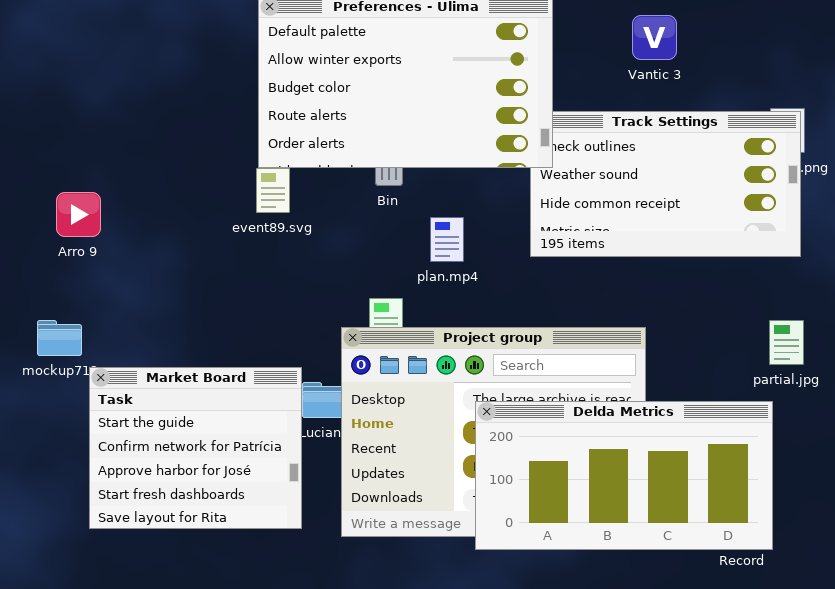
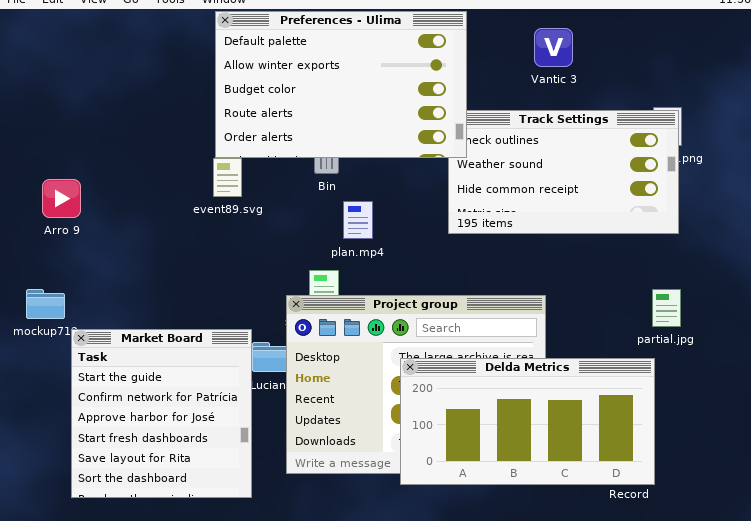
plan.mp4: [430,217,464,262] -> [343,201,373,239], moved
Market Board: [89,367,302,529] -> [71,329,252,498], resized

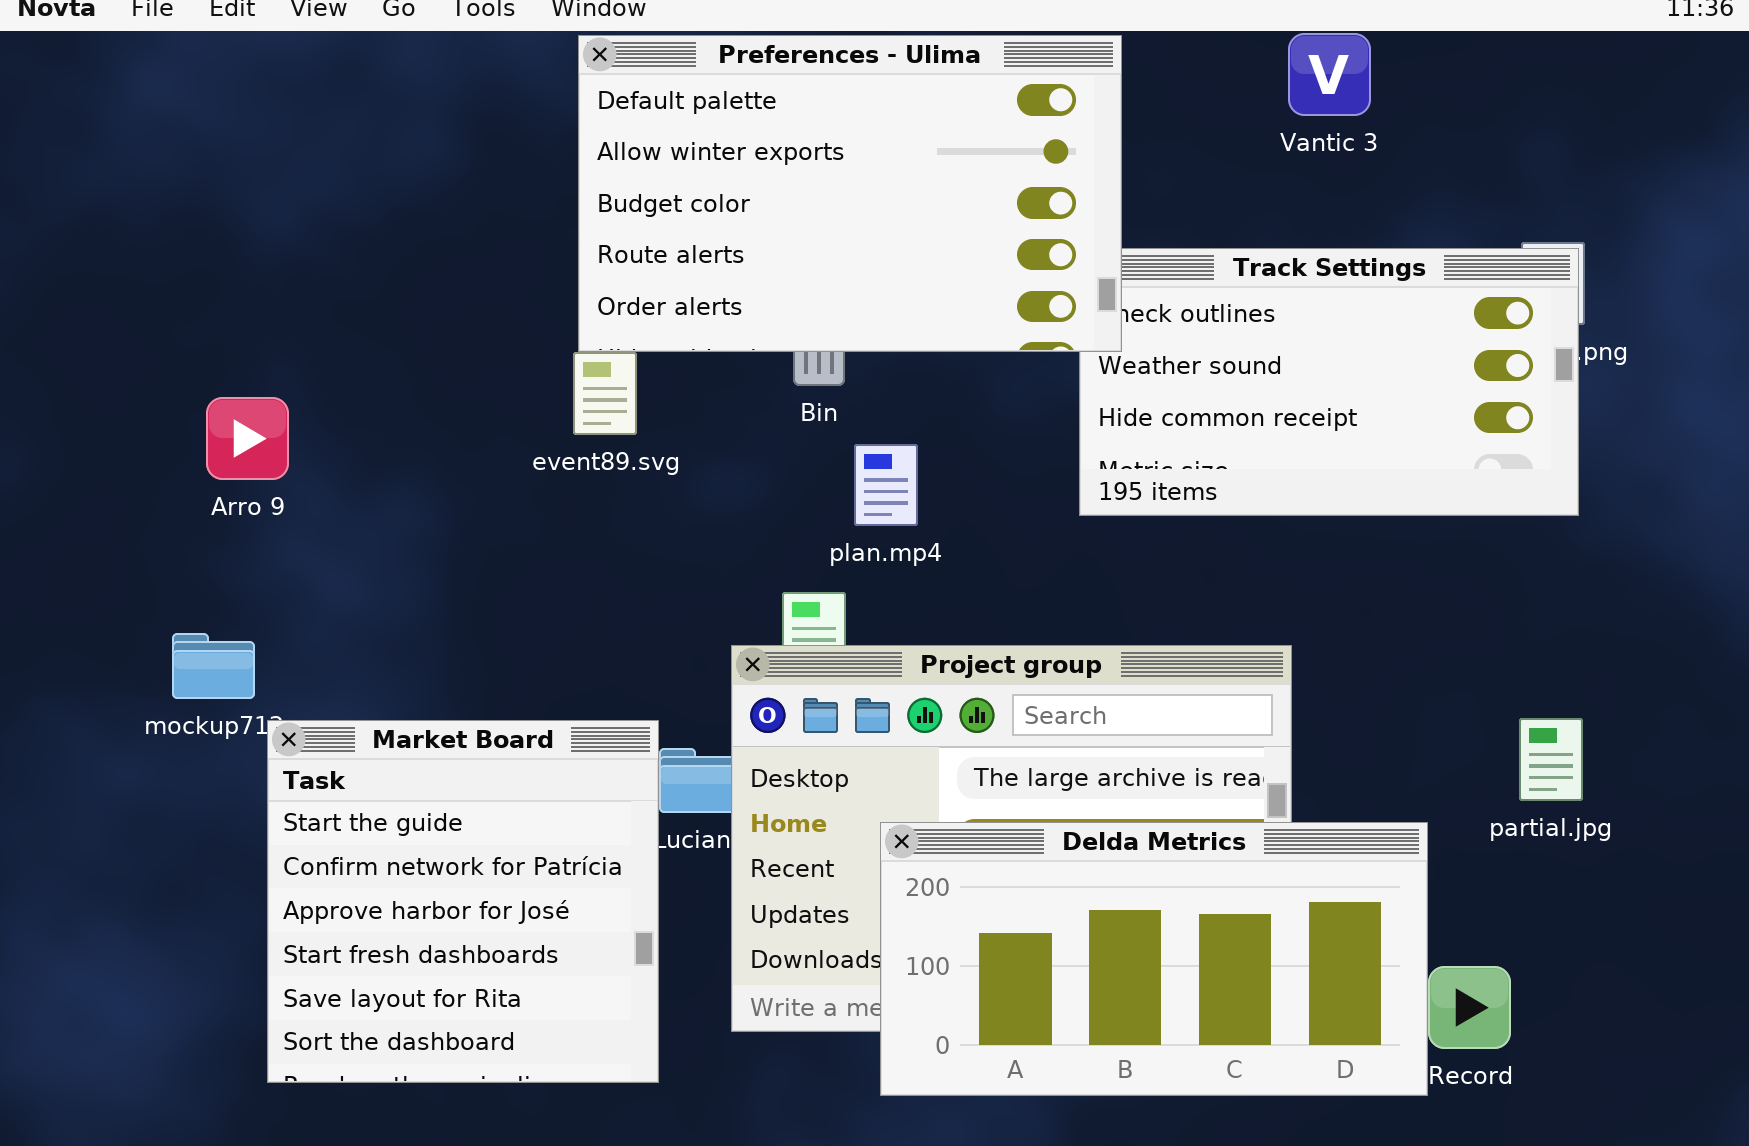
Vantic 3: [534,28,573,67] -> [1288,33,1371,116], moved
partial.jpg: [652,289,681,327] -> [1519,718,1583,801], moved
Delda Metrics: [400,358,655,485] -> [880,822,1428,1096], moved

